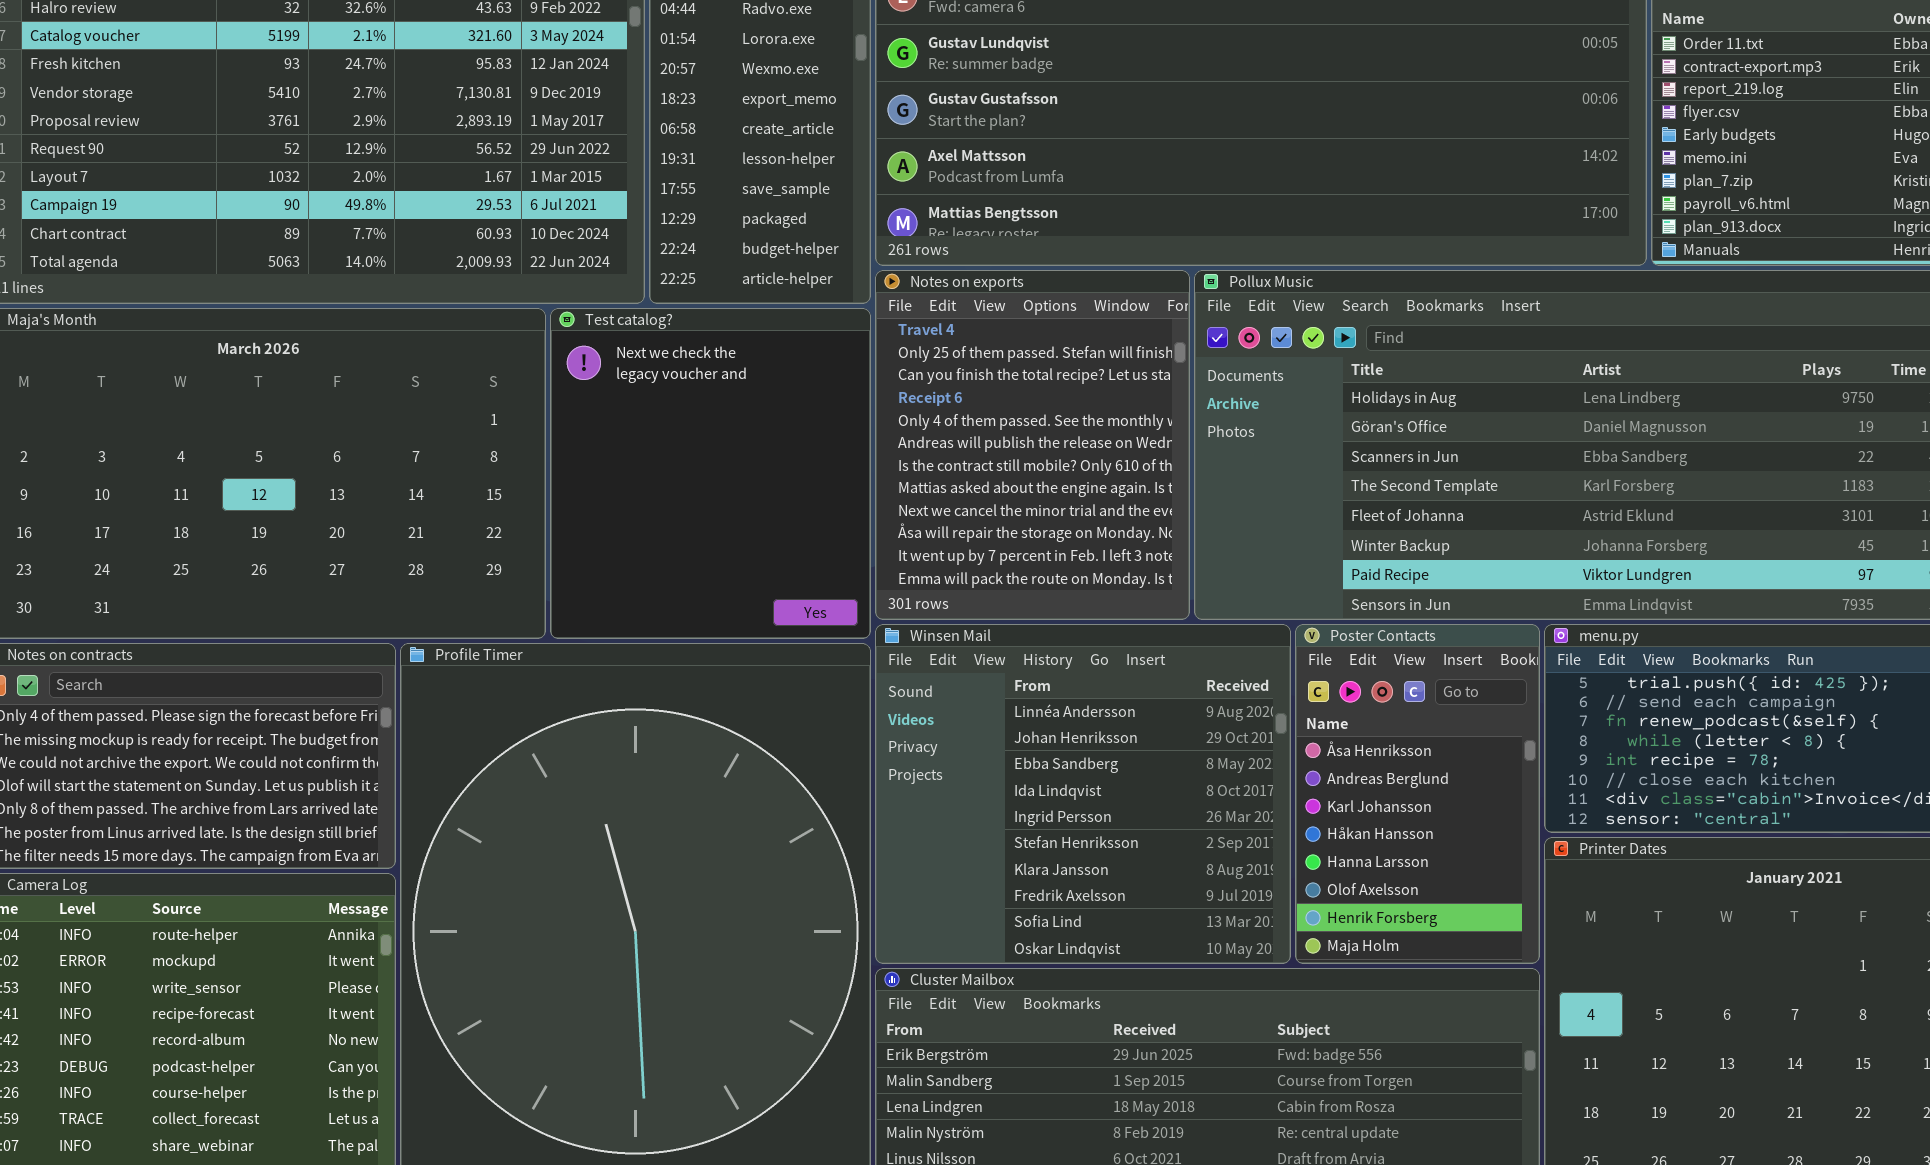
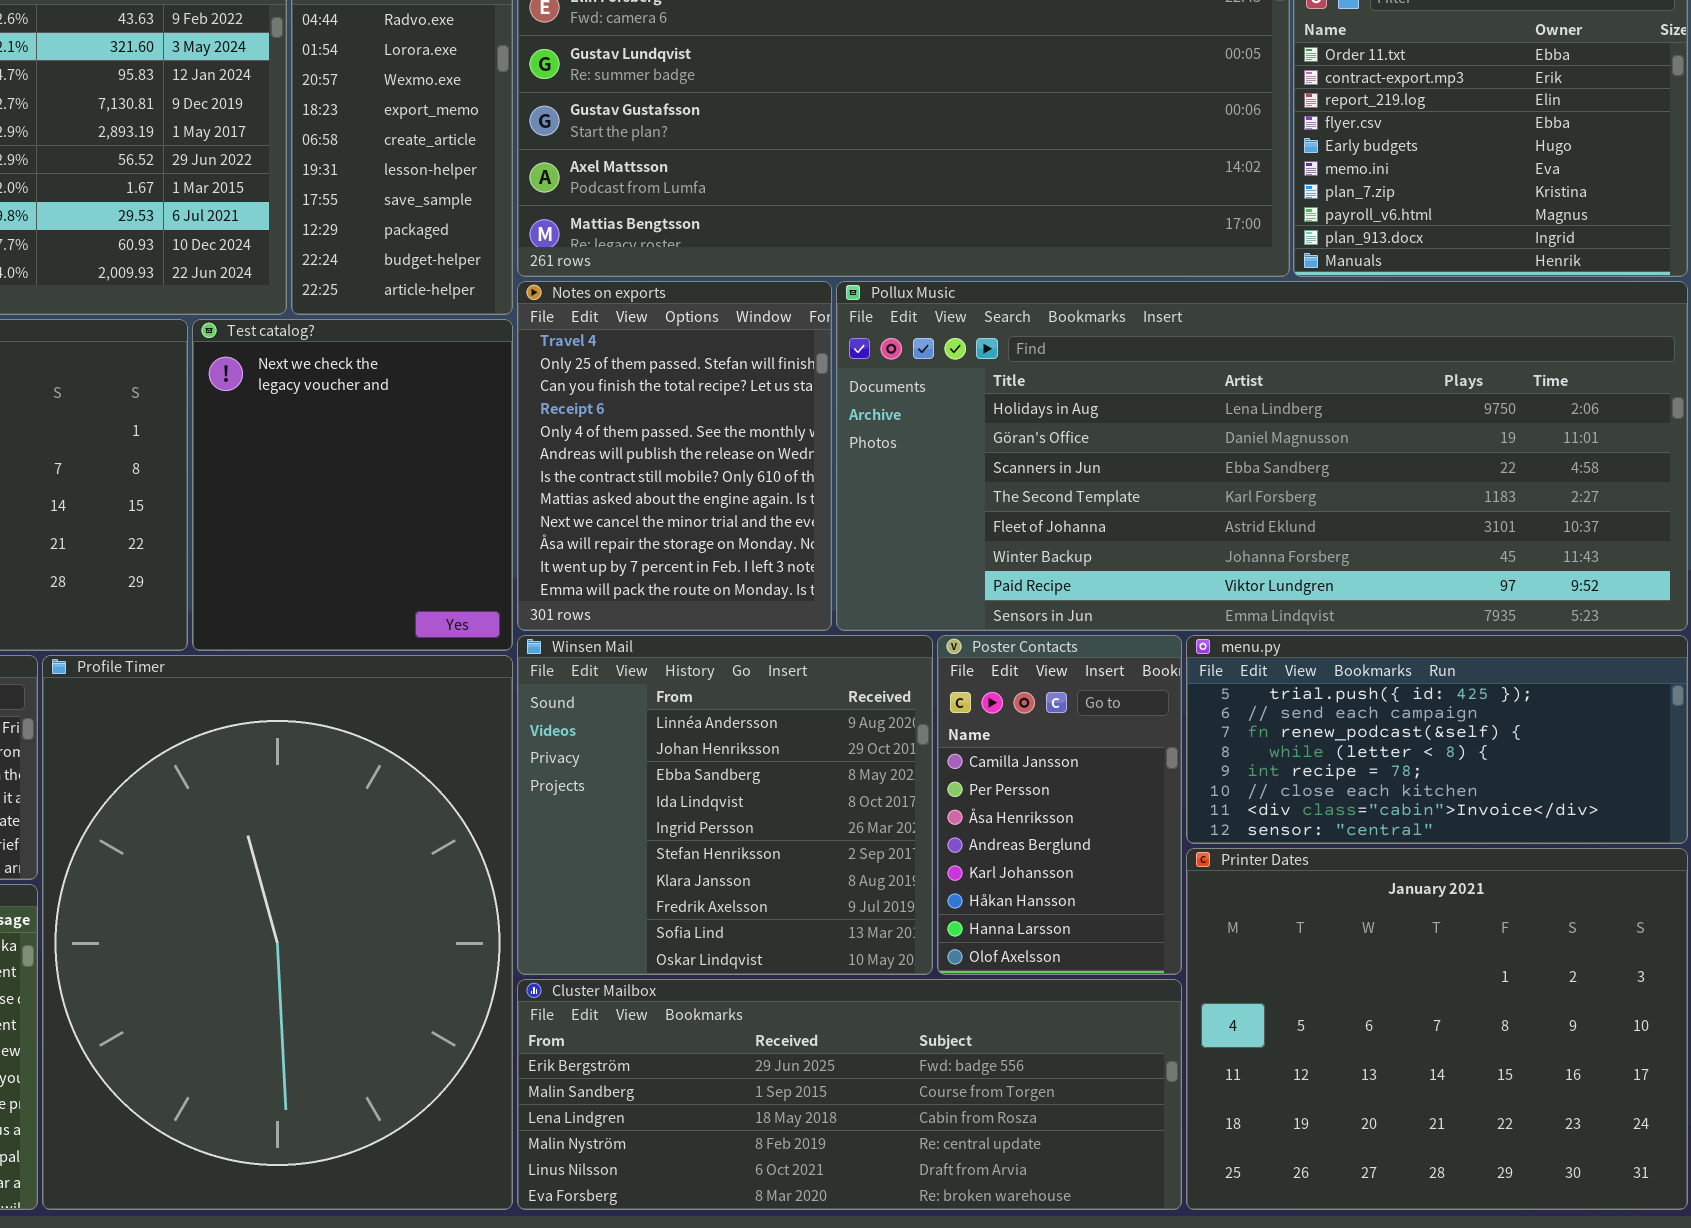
Poster Contacts: [1295,624,1540,964] -> [937,635,1182,975], scrolled up 2 rows

